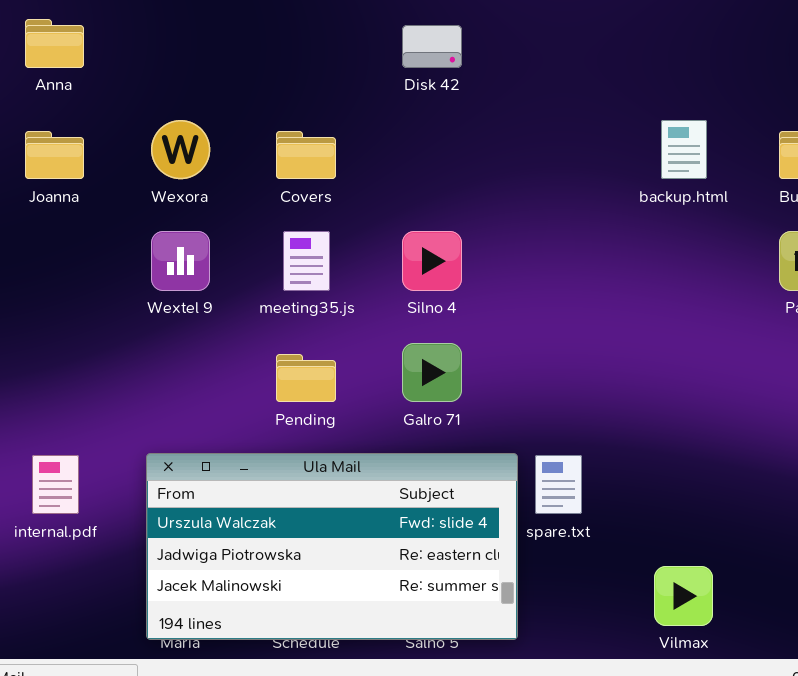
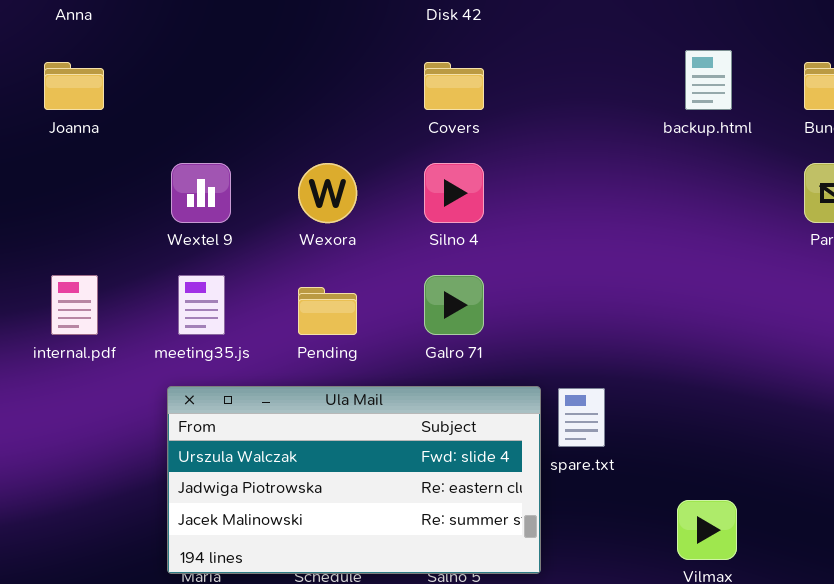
Wexora: [151,120,210,179] -> [298,163,357,223], moved
Covers: [276,131,336,179] -> [424,62,484,110], moved
meeting35.js: [283,231,330,291] -> [178,275,225,335], moved
internal.pdf: [32,455,79,514] -> [51,275,98,335], moved

